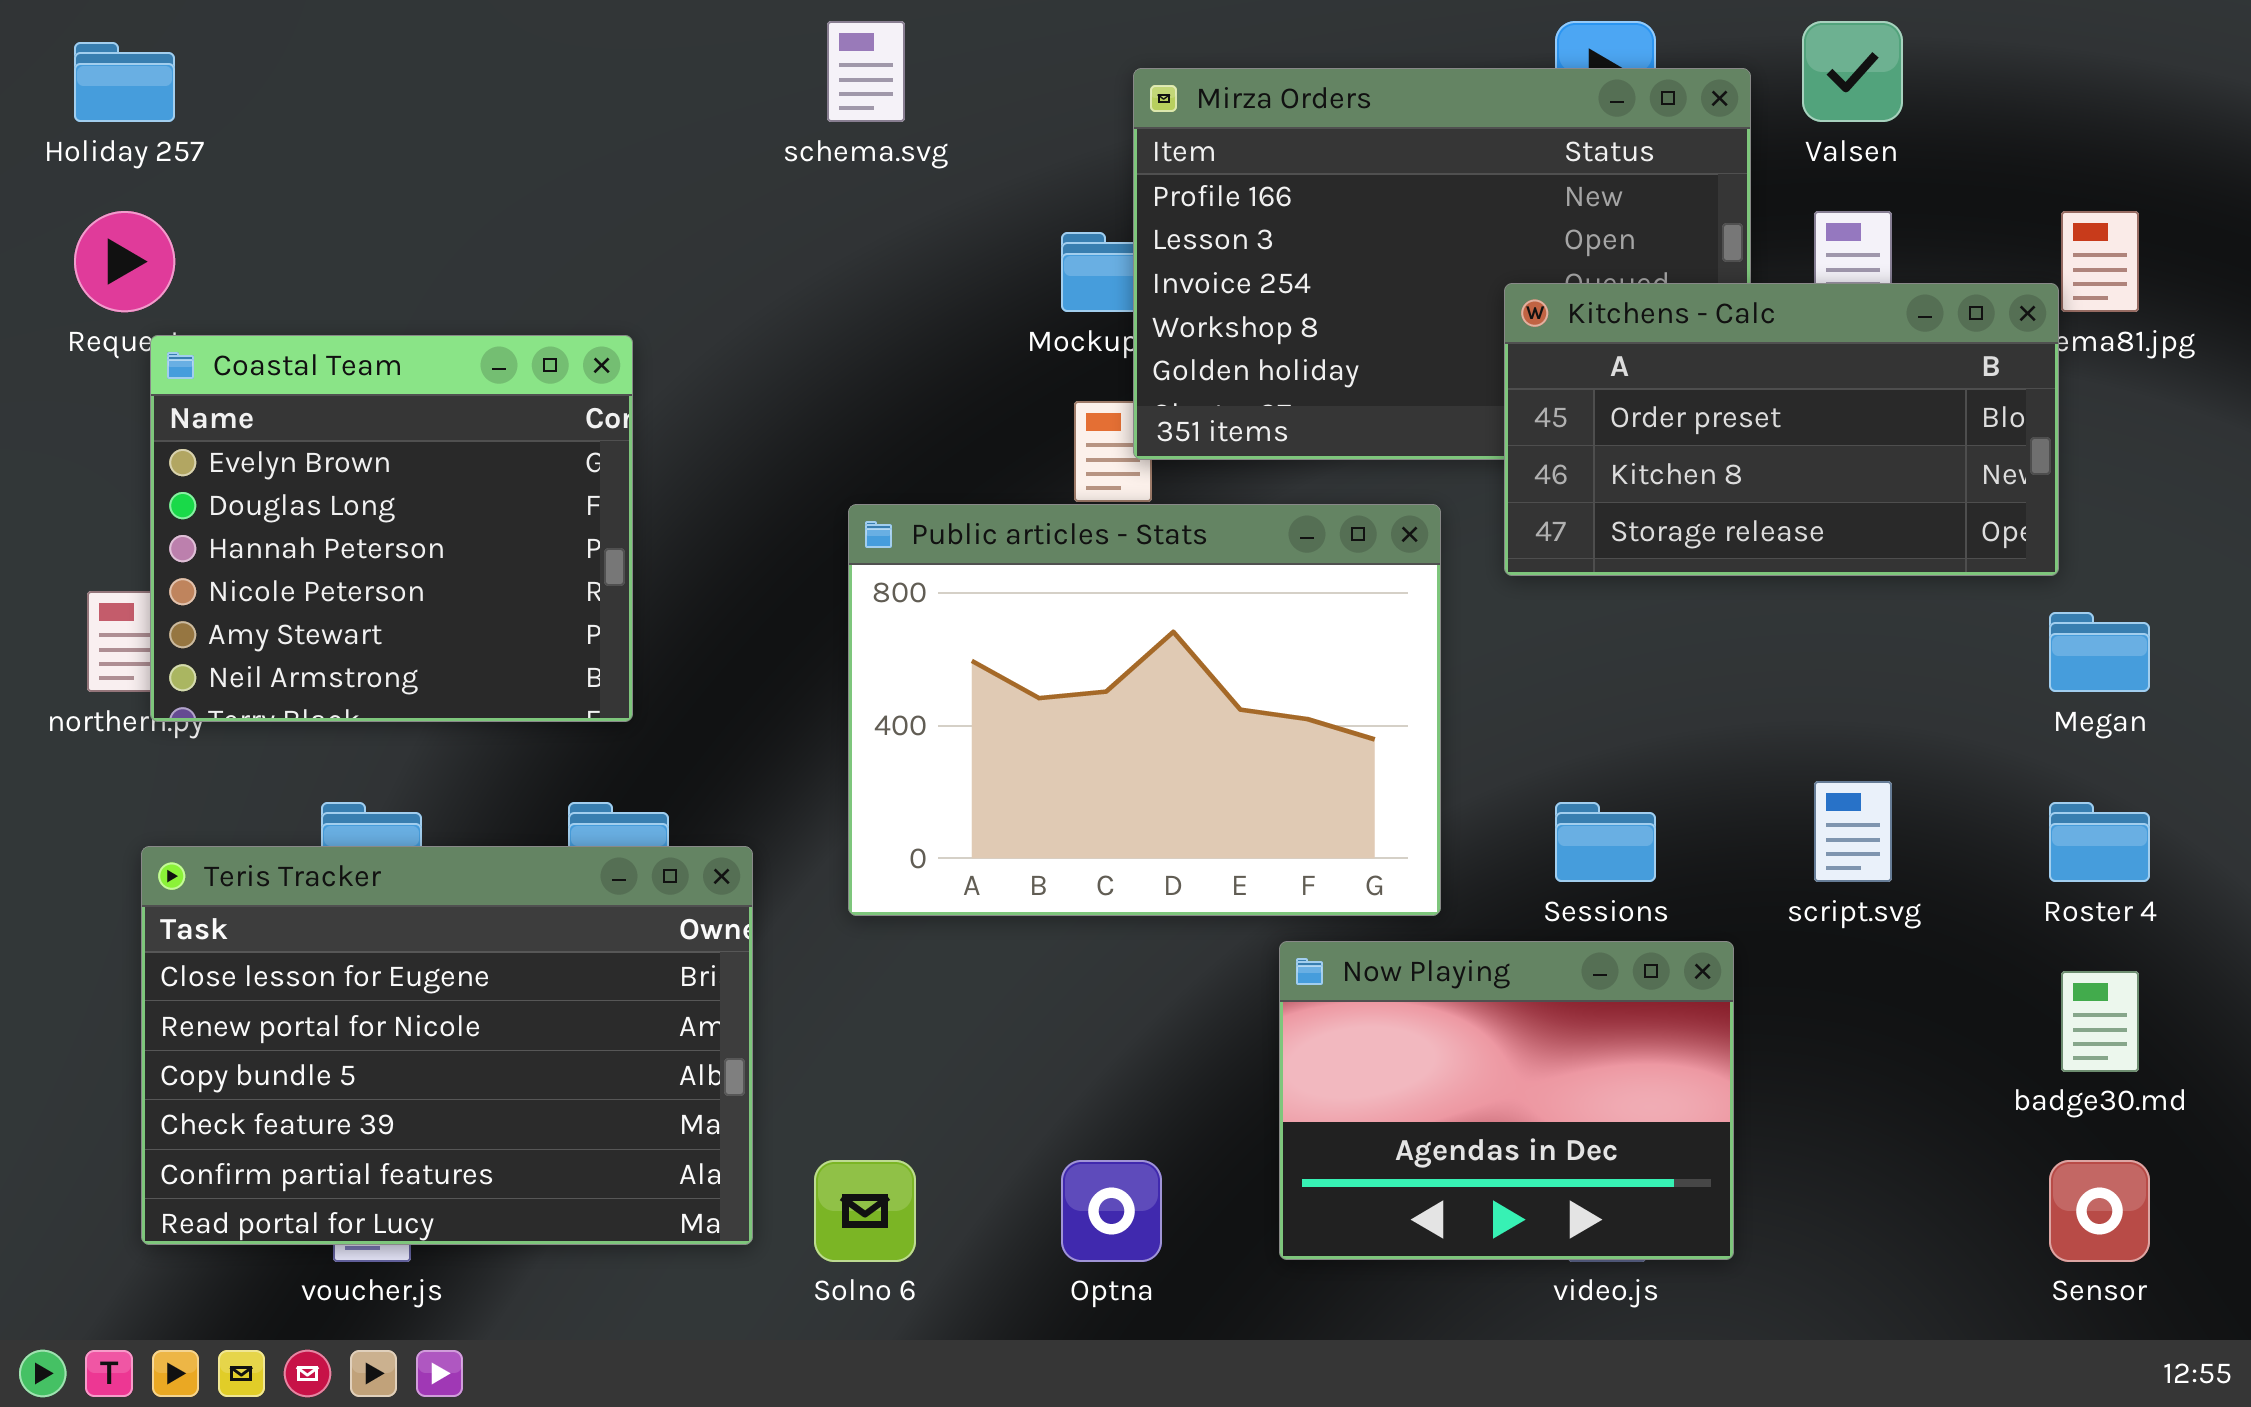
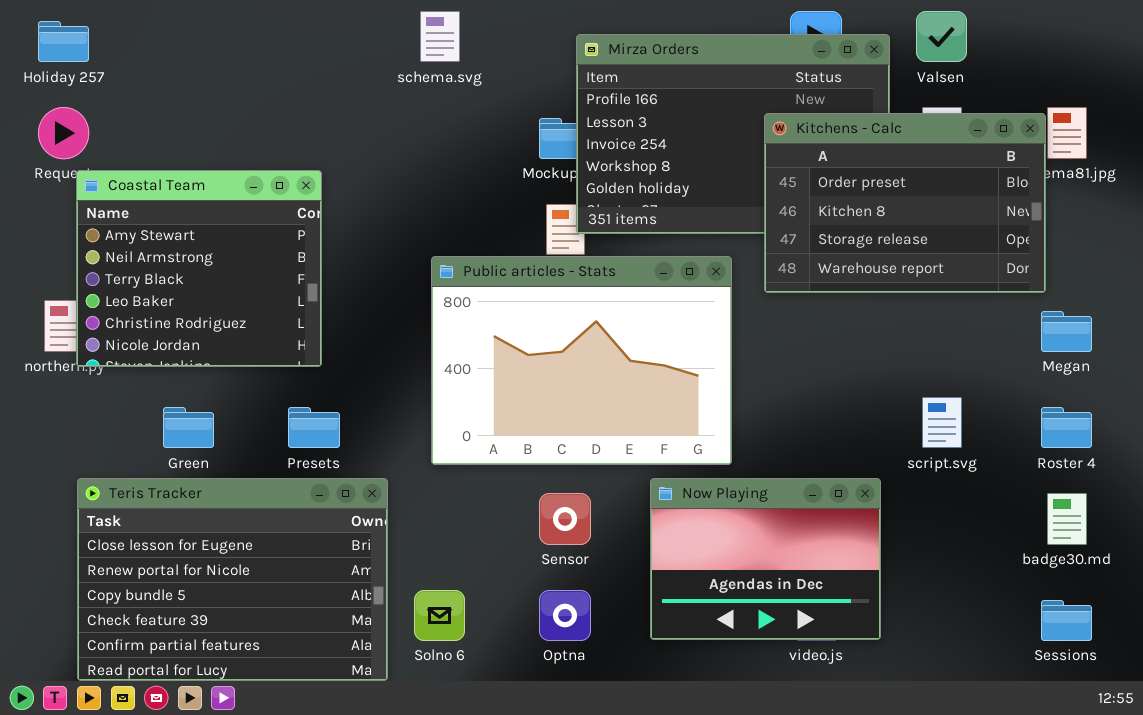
Kitchens - Calc: [1504,283,2059,576] -> [764,113,1046,293], resized
Coastal Team: [150,335,633,722] -> [76,170,322,367], scrolled down 4 rows
Sessions: [1555,802,1656,882] -> [1041,600,1092,641], moved
Teris Tracker: [141,846,753,1245] -> [77,478,388,681], moved
Sensor: [2049,1160,2150,1262] -> [539,493,591,545], moved

